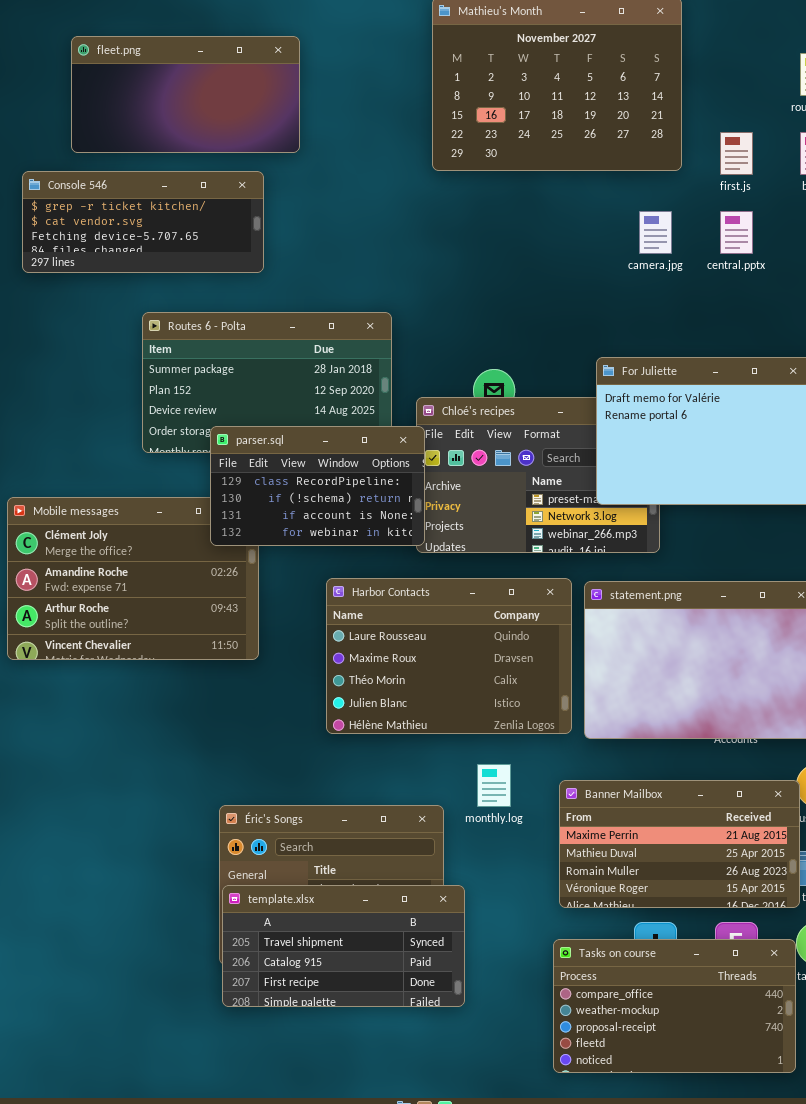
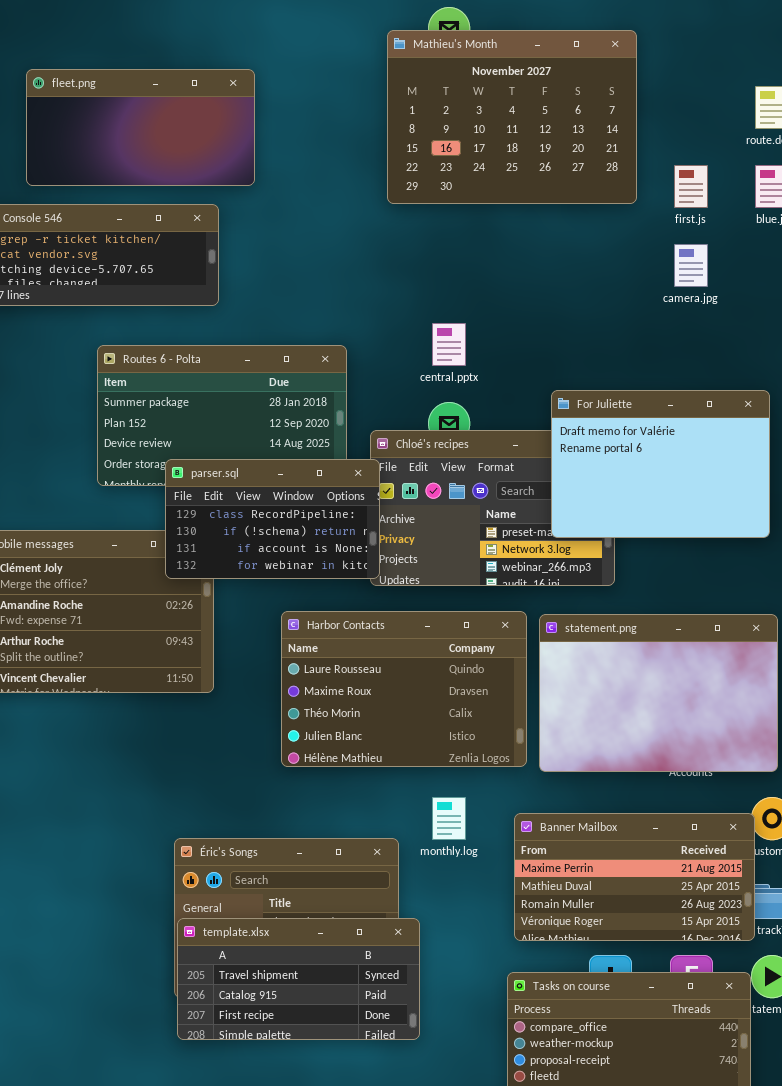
camera.jpg: [639,211,672,254] -> [674,244,708,287], moved
central.pptx: [720,211,753,254] -> [432,323,466,366], moved

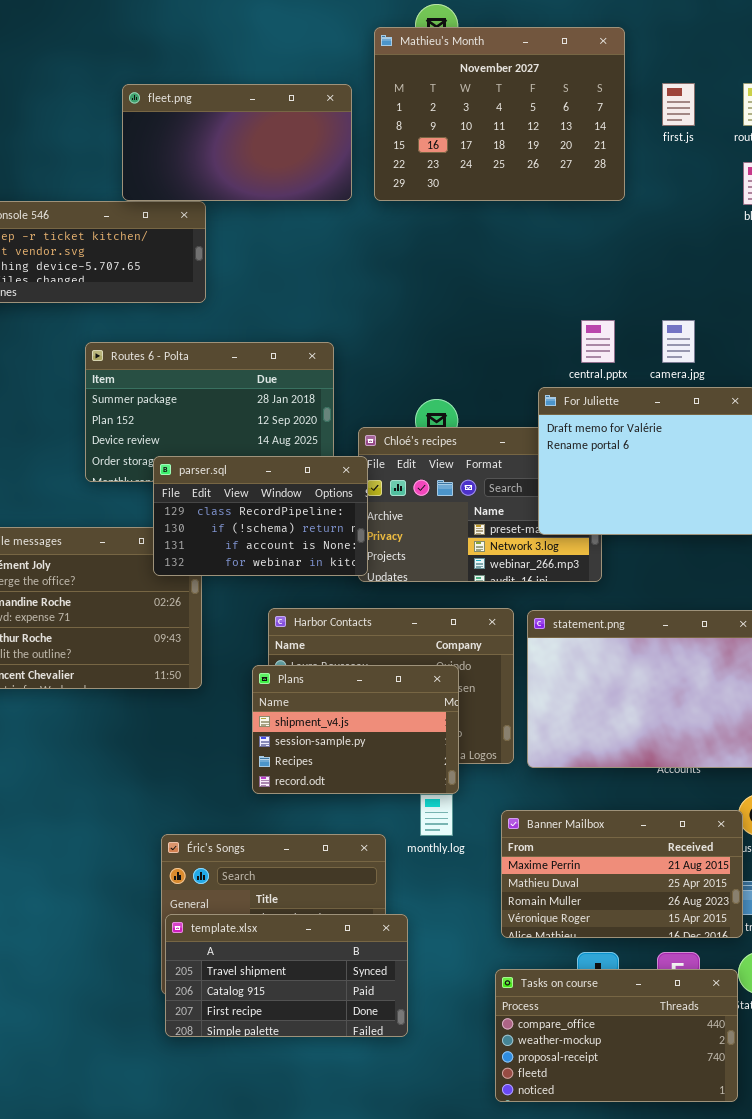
fleet.png: [26,69,255,186] -> [122,84,352,201], moved
first.js: [674,165,708,208] -> [662,83,695,126], moved
camera.jpg: [674,244,708,287] -> [662,320,695,363], moved
central.pptx: [432,323,466,366] -> [581,320,615,363], moved
Plans: none -> [252,665,459,794], opened

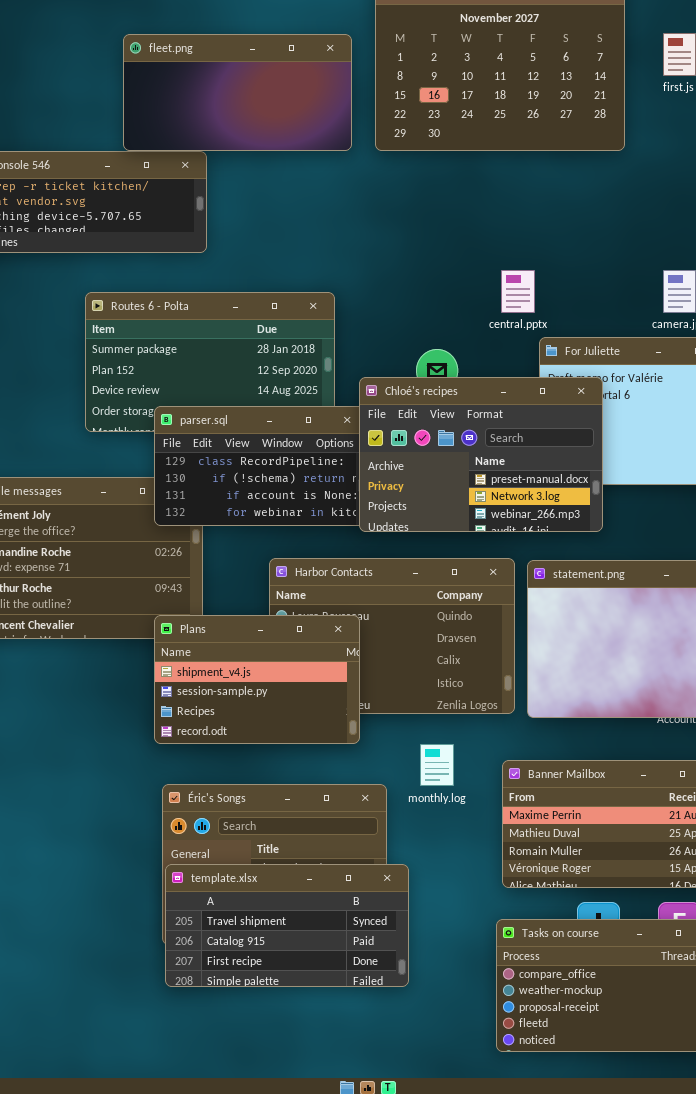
central.pptx: [581,320,615,363] -> [501,270,535,313], moved
Chloé's recipes: [358,427,602,582] -> [359,377,603,532], raised
Plans: [252,665,459,794] -> [154,615,360,744], moved

